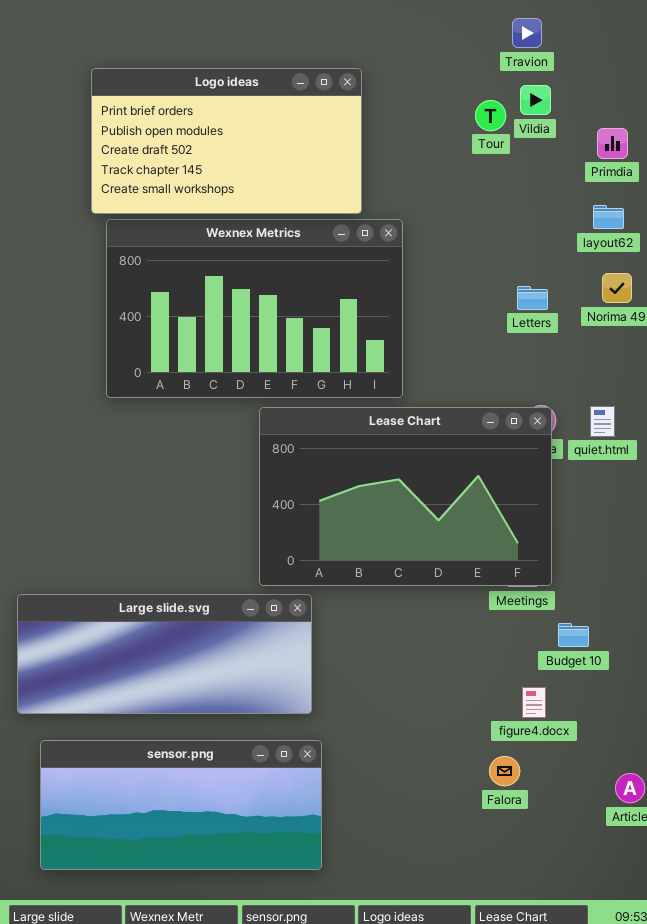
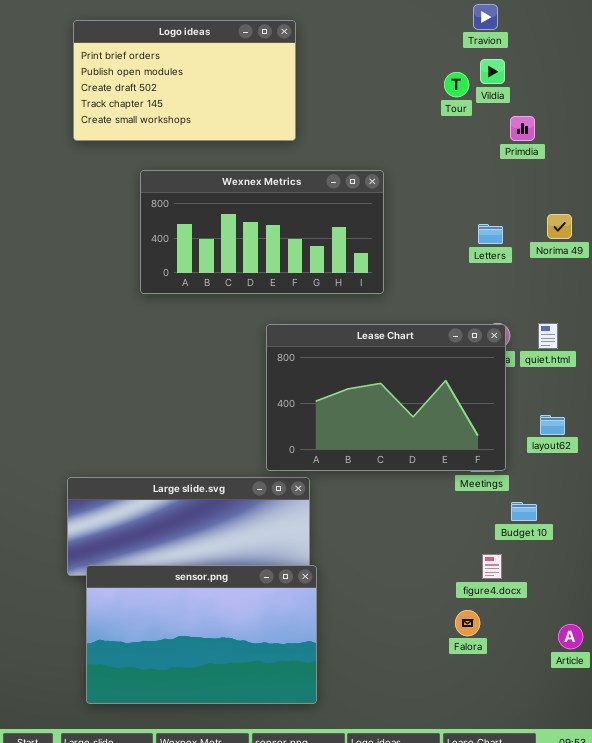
Logo ideas: [91,68,362,214] -> [73,20,296,141], moved
Primdia: [597,128,628,159] -> [510,116,535,141], moved
layout62: [593,205,624,229] -> [540,415,565,435], moved
Wexnex Metrics: [106,219,403,398] -> [140,170,384,294], resized
sensor.png: [40,740,322,870] -> [86,565,317,704], resized

